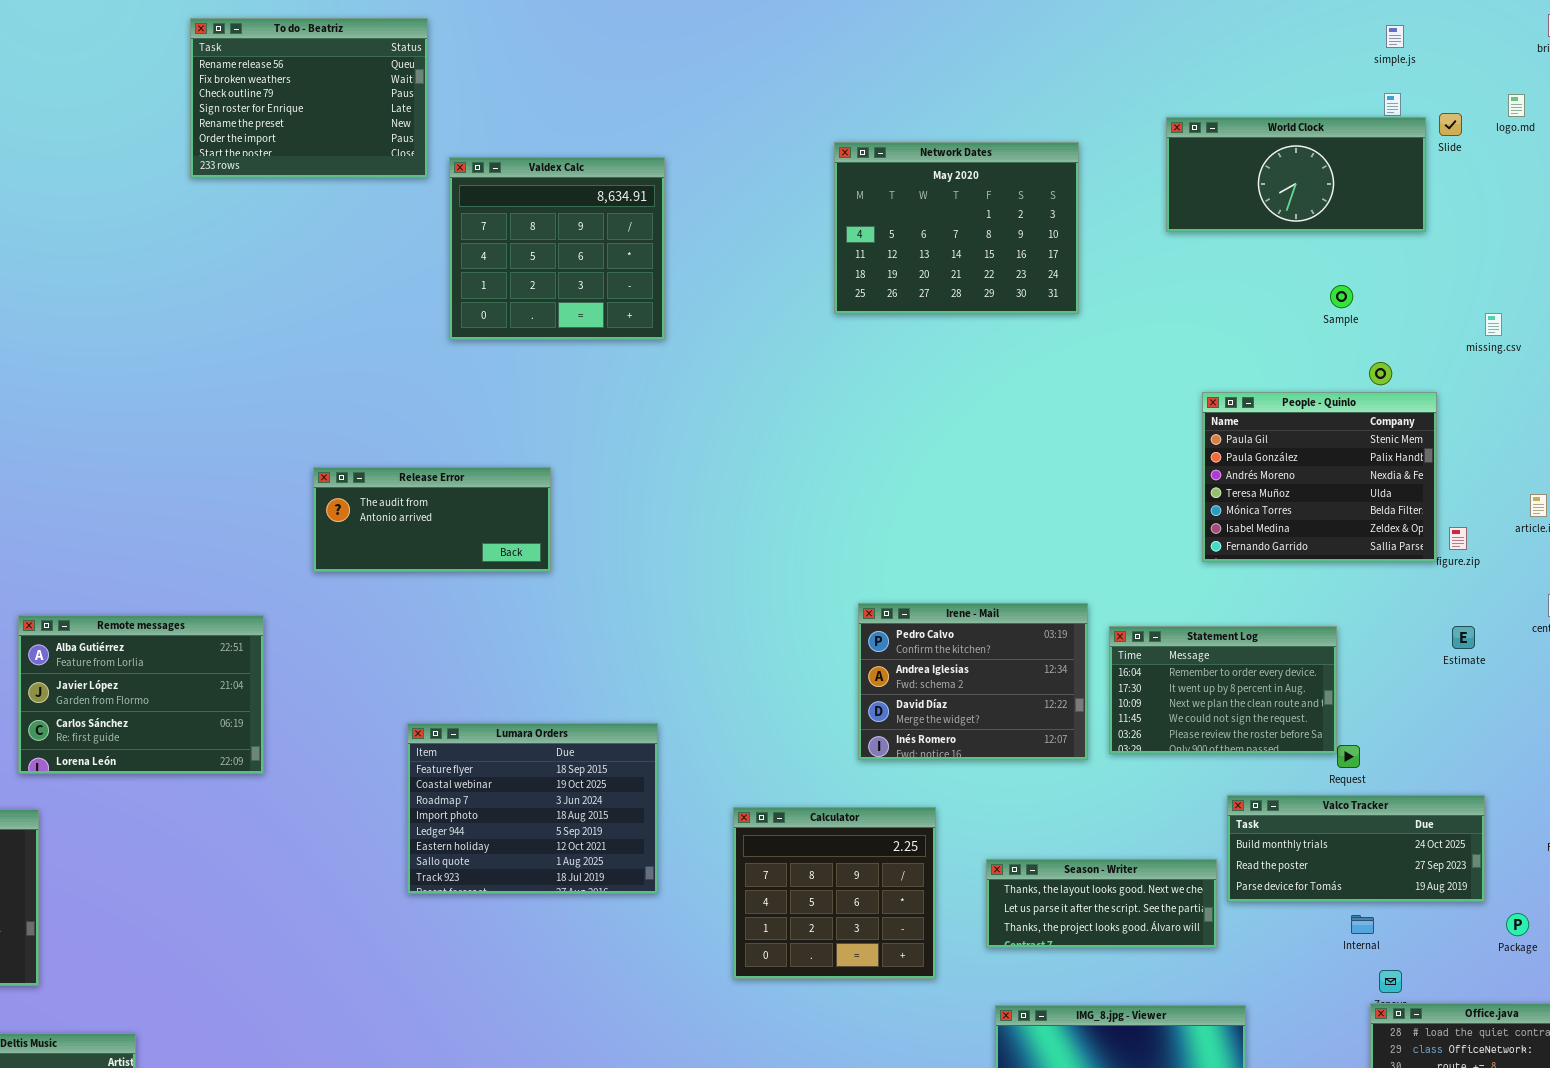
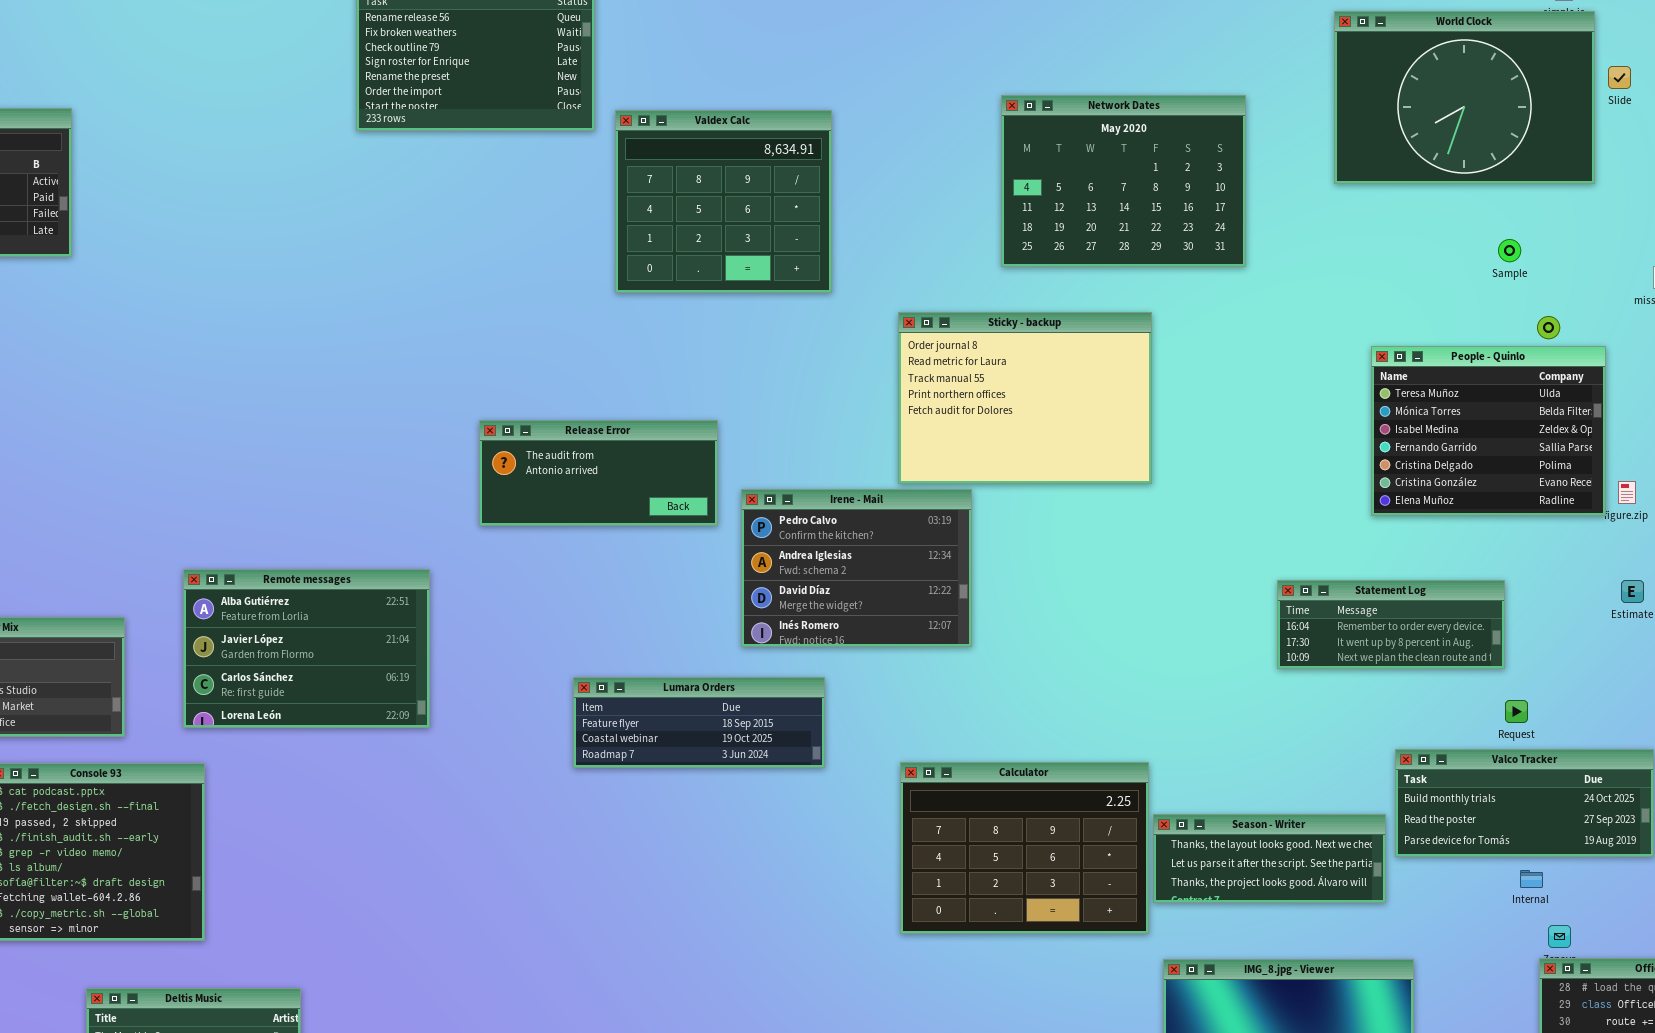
World Clock: [1166,117,1426,232] -> [1334,11,1595,184], resized
Sticky - backup: none -> [898,312,1152,484], opened
People - Quinlo: [1202,392,1437,562] -> [1371,346,1606,516], scrolled down 3 rows
Irene - Mail: [858,603,1088,760] -> [741,489,972,647], moved
Statement Log: [1109,626,1337,754] -> [1277,580,1505,669], resized
Lumara Orders: [407,723,658,894] -> [573,677,825,768], resized
Calculator: [733,807,936,979] -> [900,762,1149,934], resized

